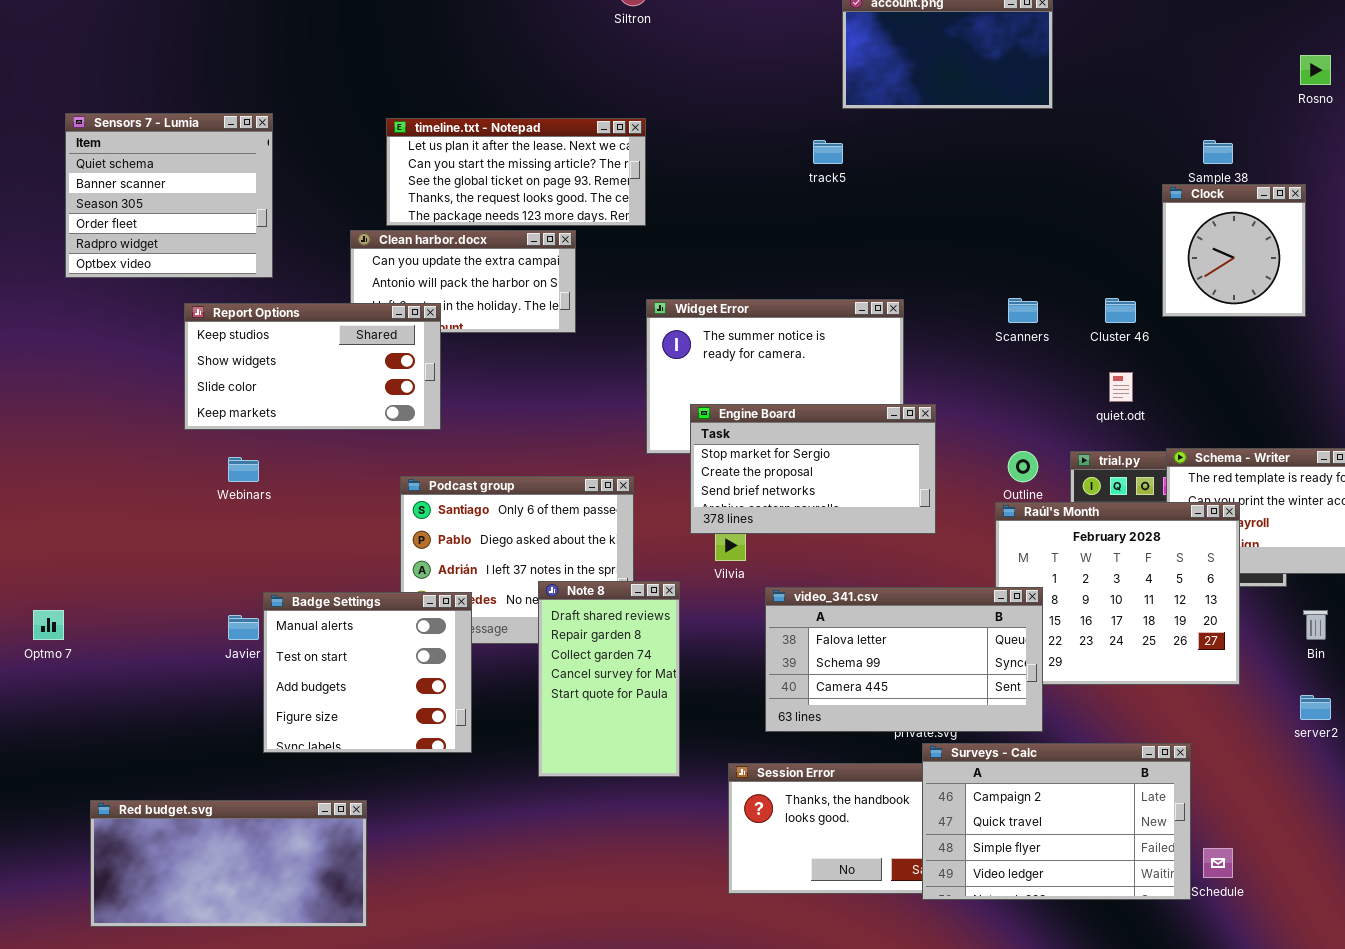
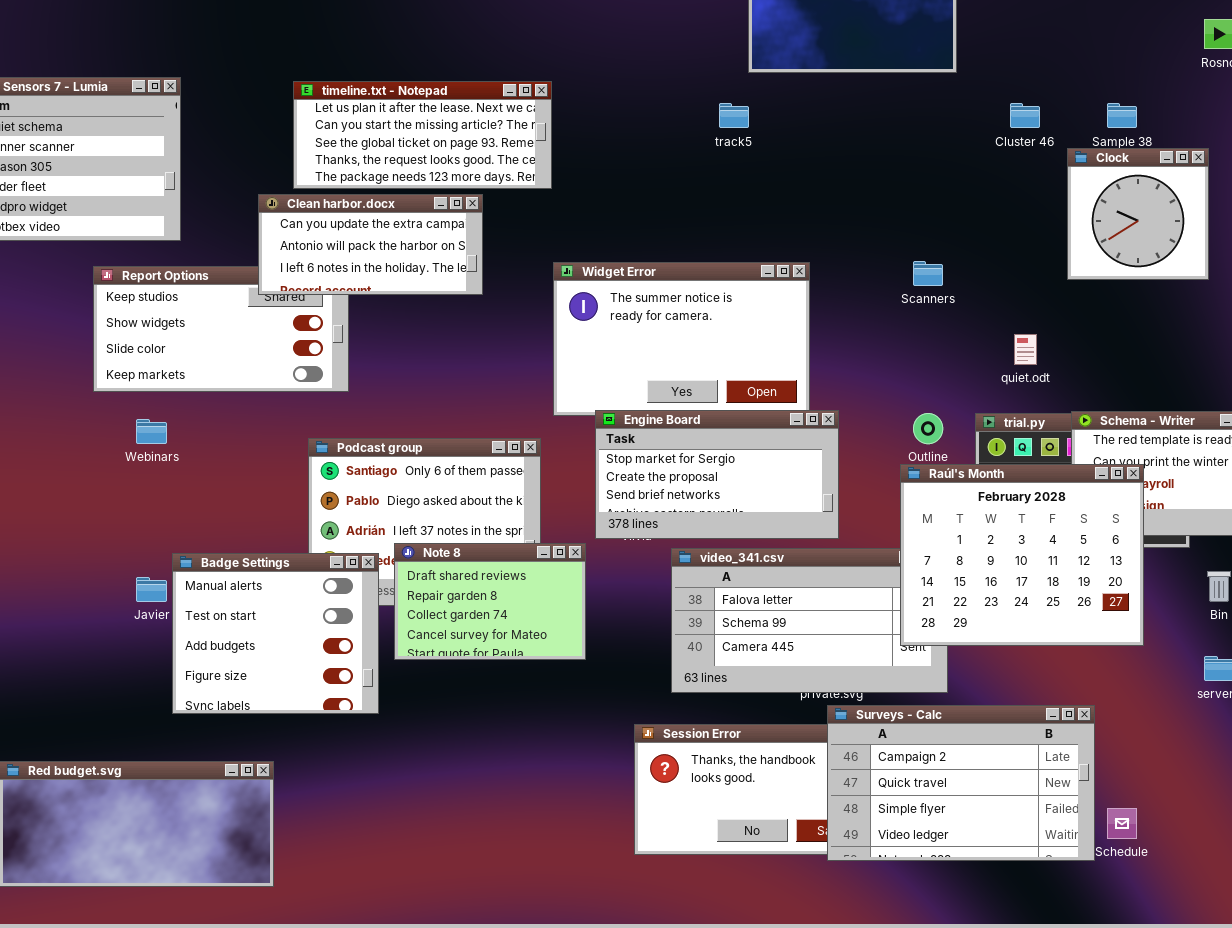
Clean harbor.docx: [350,230,576,333] -> [258,194,483,295], raised
Cluster 46: [1105,298,1136,323] -> [1010,103,1040,128], moved
Engine Board: [690,404,936,534] -> [595,410,839,539], moved
Raúl's Month: [995,502,1240,685] -> [900,464,1144,646], raised
Note 8: [538,581,680,777] -> [394,543,586,660], resized

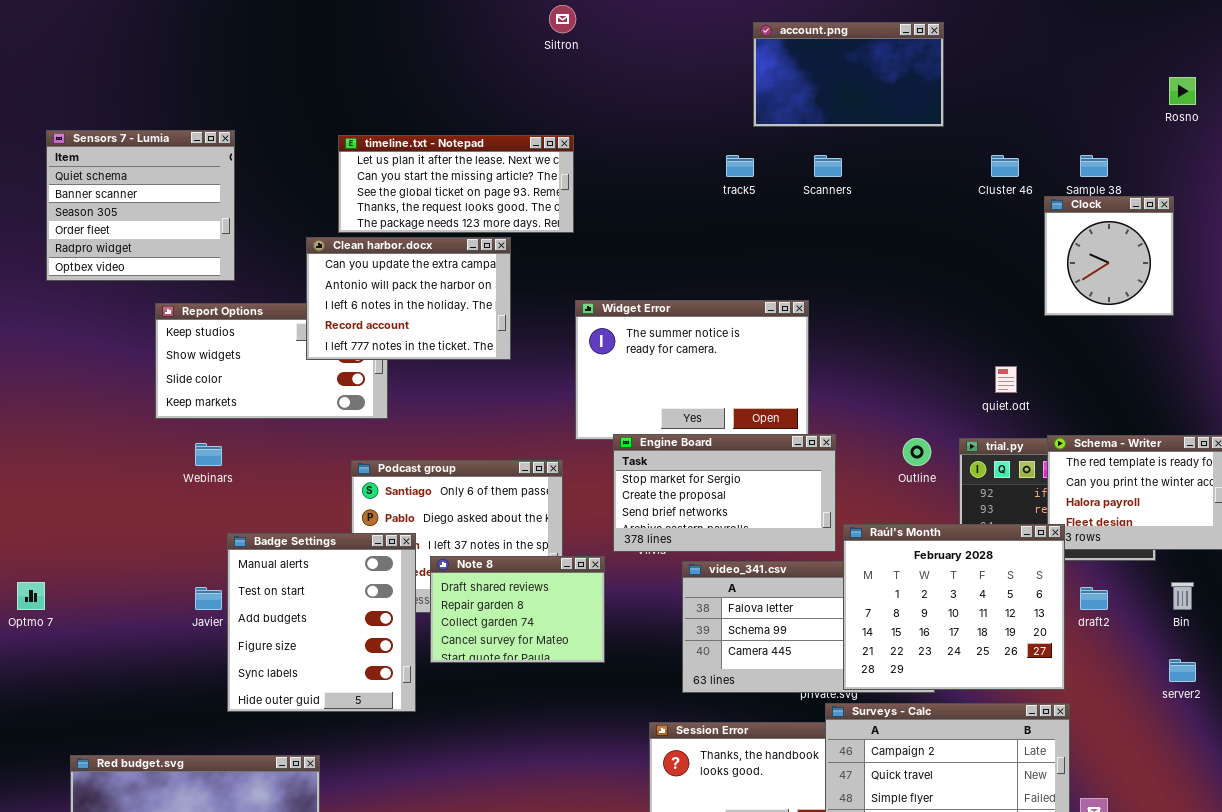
Clean harbor.docx: [258,194,483,295] -> [306,237,511,360], resized
Scanners: [913,261,943,286] -> [814,155,842,177], moved
Raúl's Month: [900,464,1144,646] -> [843,524,1065,690], moved
Badge Settings: [172,553,379,714] -> [227,533,416,712], resized

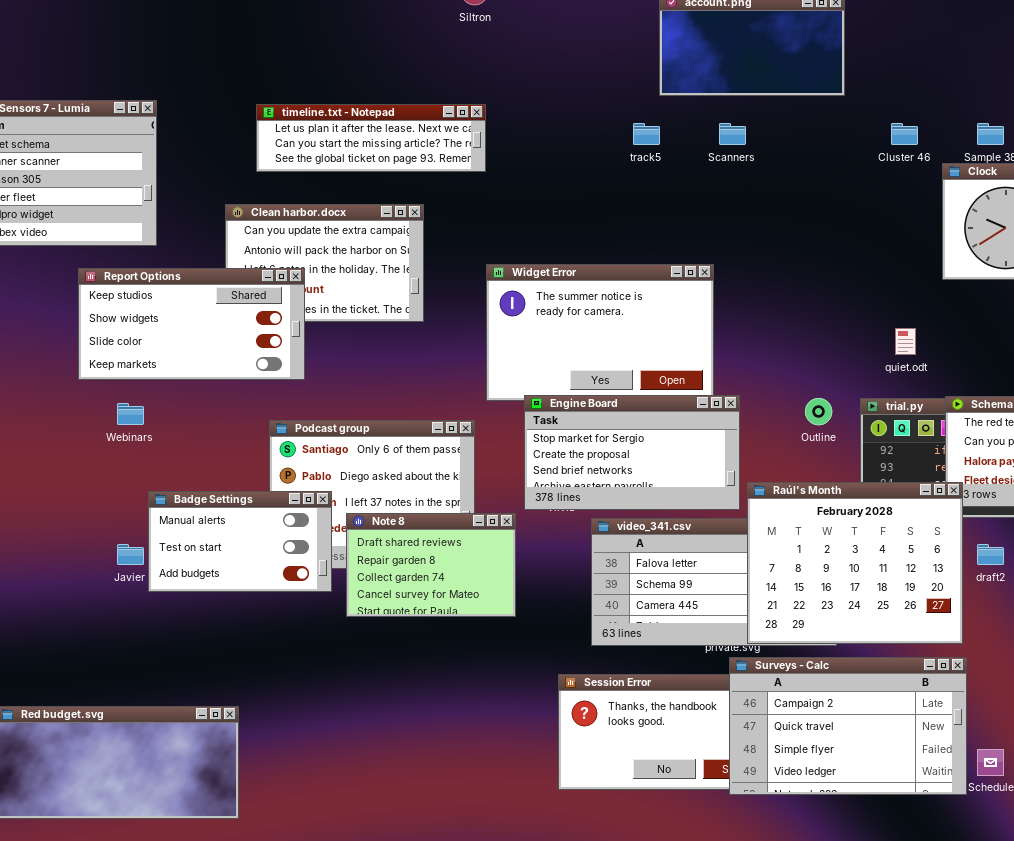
timeline.txt - Notepad: [338,135,574,233] -> [256,104,486,172], resized
Report Options: [155,303,388,419] -> [78,268,305,380], raised
Badge Settings: [227,533,416,712] -> [148,491,332,592], resized

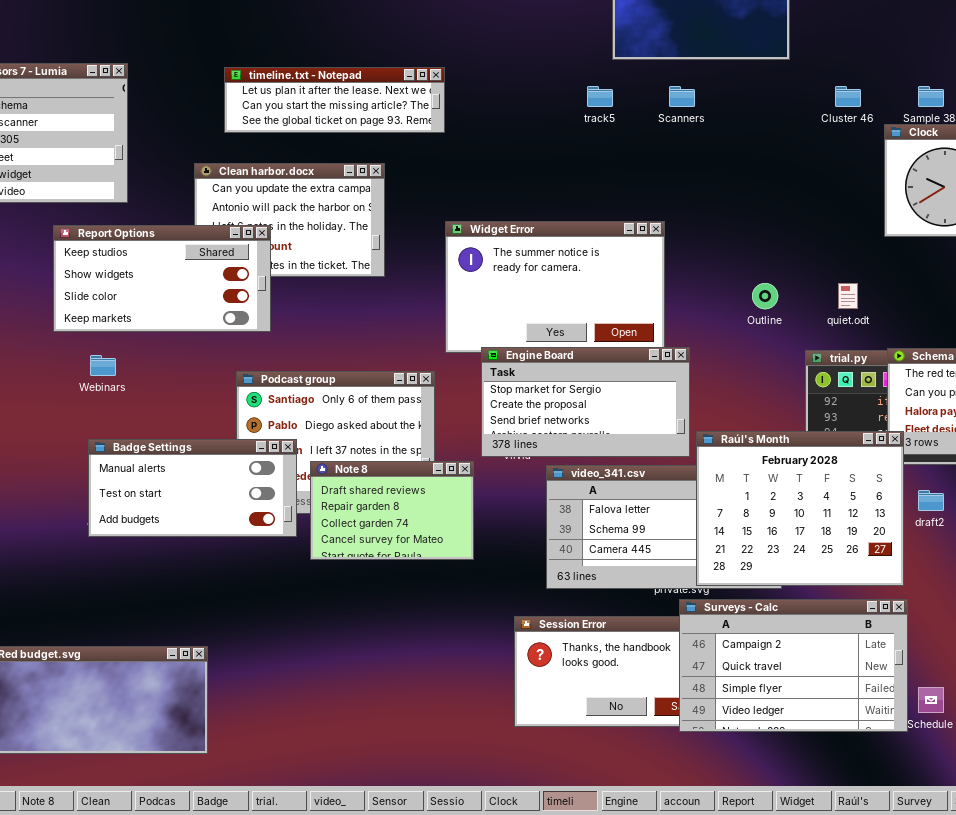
Outline: [805,398,832,425] -> [752,283,778,309], moved
Badge Settings: [148,491,332,592] -> [88,439,297,537], resized

